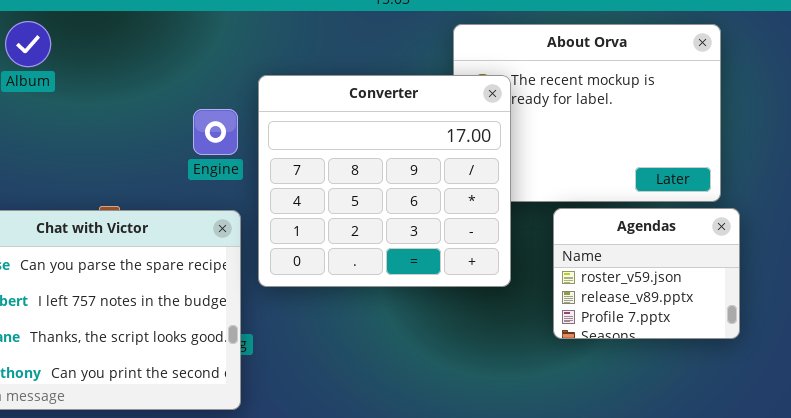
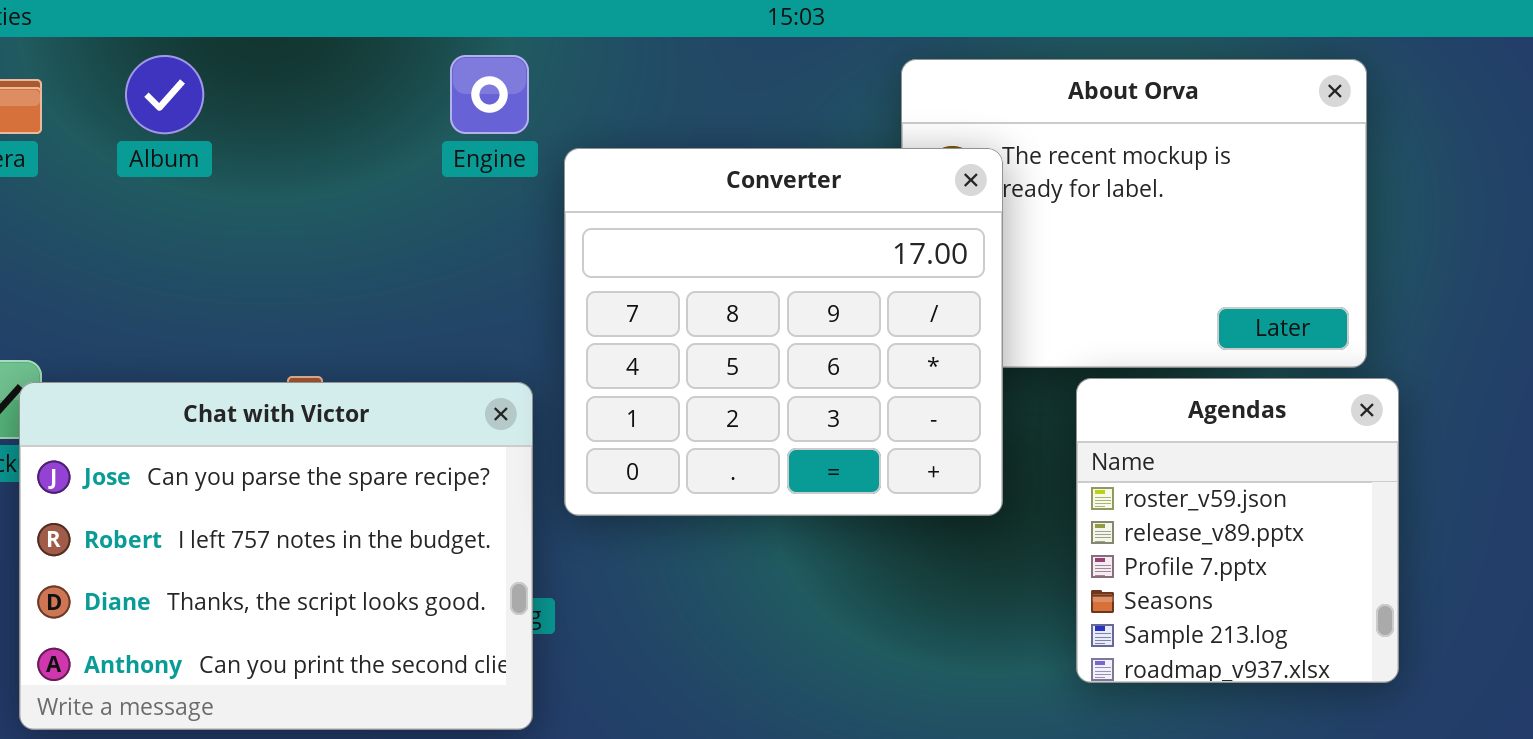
Engine: [193,109,238,155] -> [450,55,529,134], moved
Agendas: [553,208,740,339] -> [1076,378,1399,683], resized

